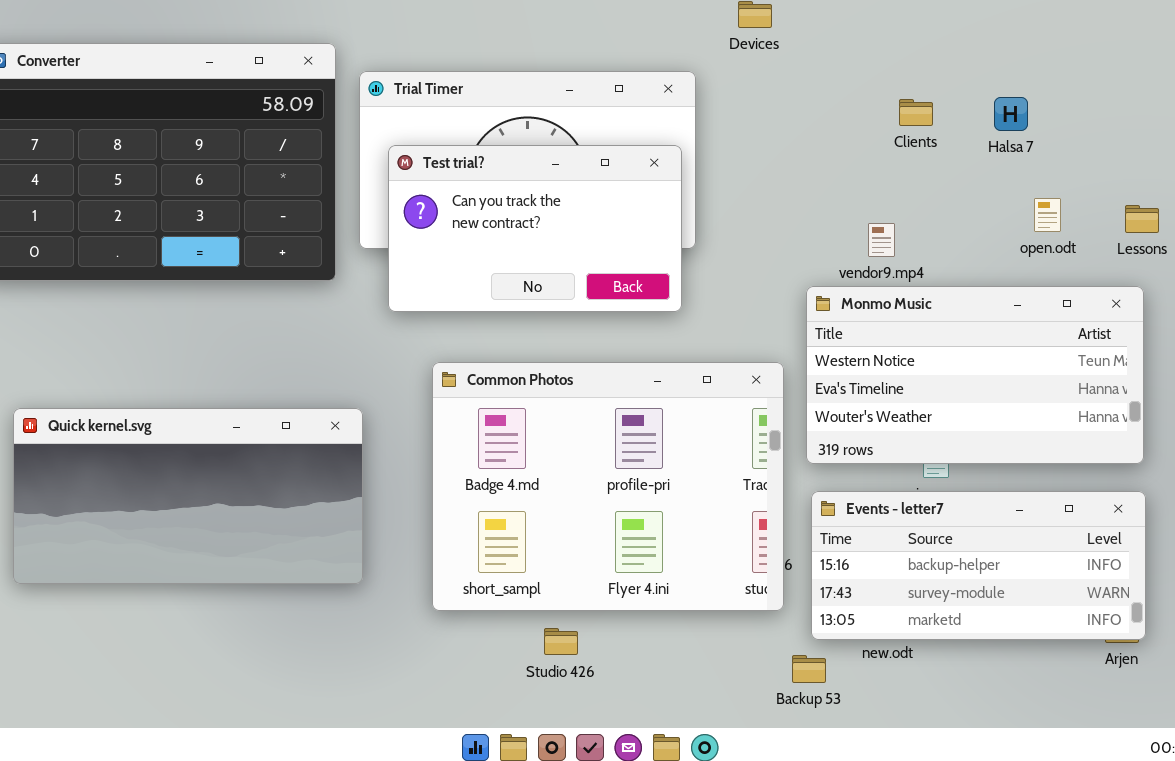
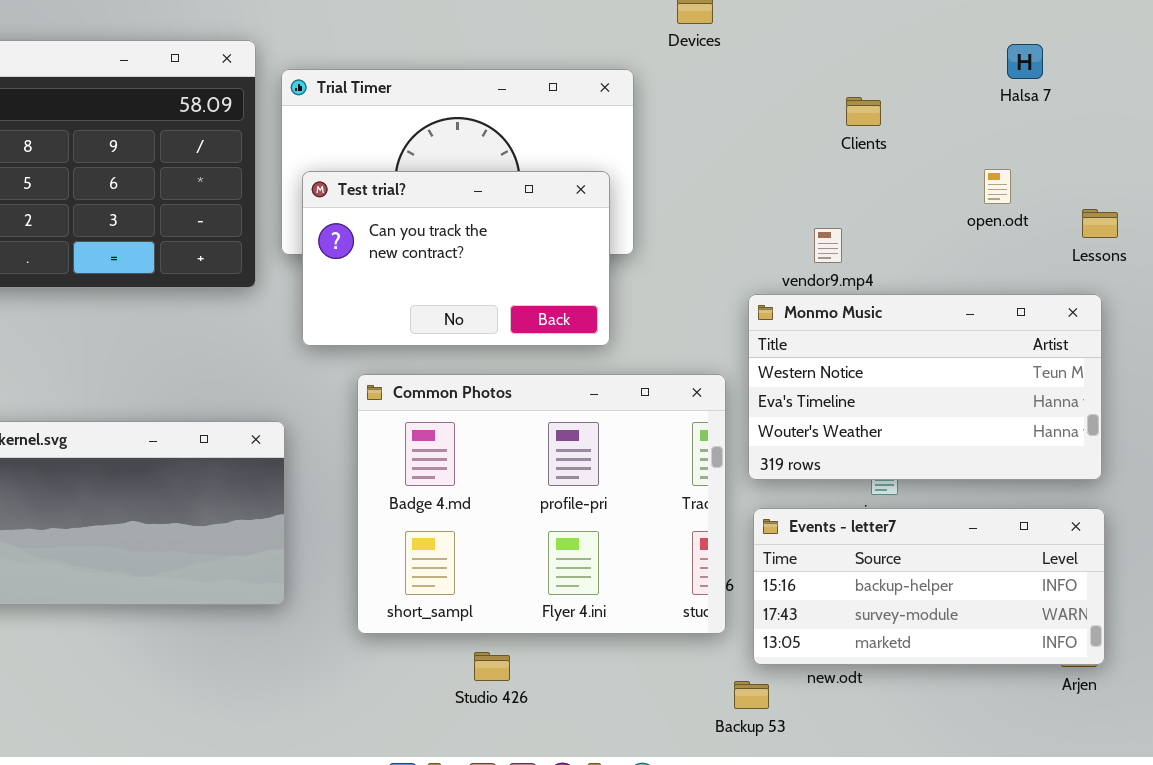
Halsa 7: [994,97,1028,131] -> [1007,44,1043,79], moved
Test trial?: [388,145,682,312] -> [302,171,610,346], moved
open.odt: [1034,198,1061,232] -> [984,169,1011,204], moved

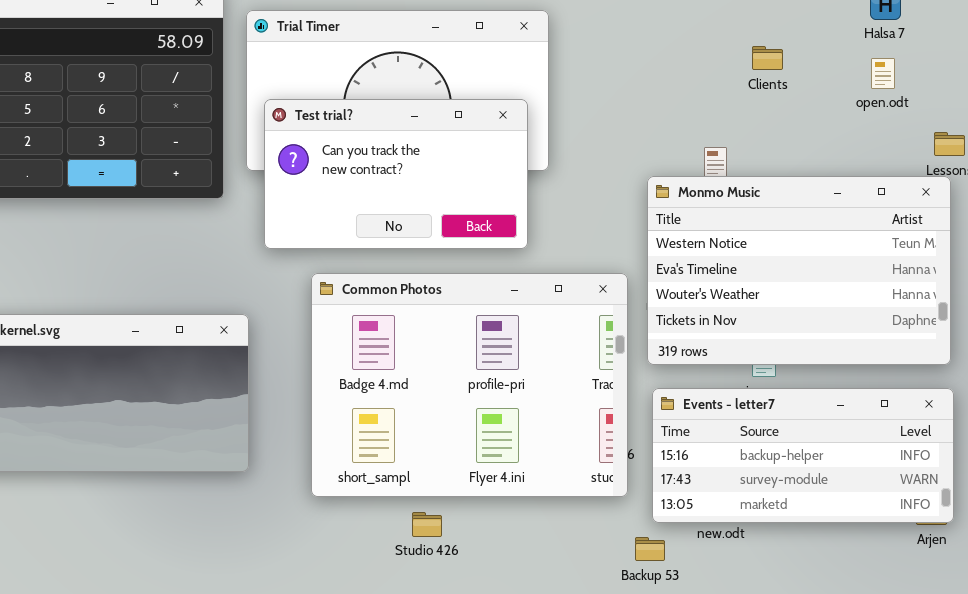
Clients: [846,97,881,126] -> [752,46,783,70], moved
open.odt: [984,169,1011,204] -> [871,58,895,89], moved
Monmo Music: [748,294,1102,480] -> [647,176,951,365], resized

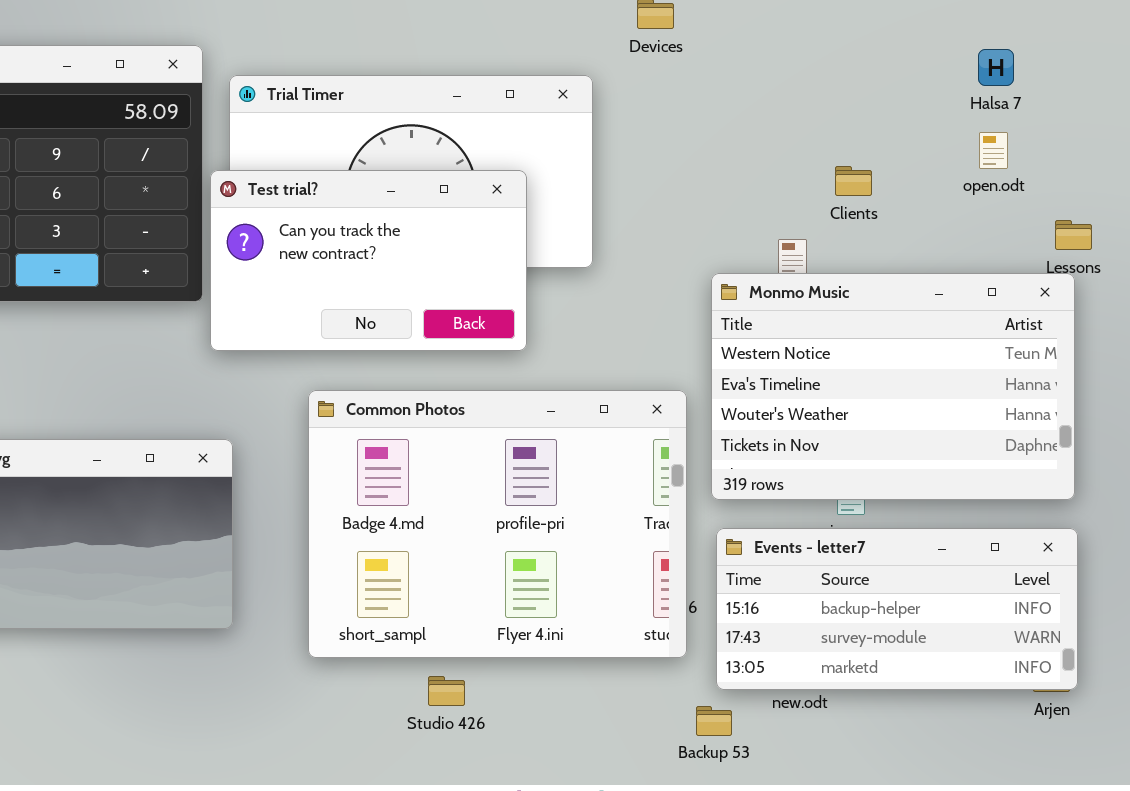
Clients: [752,46,783,70] -> [835,166,872,196], moved
Test trial?: [264,99,528,249] -> [210,170,527,351], moved

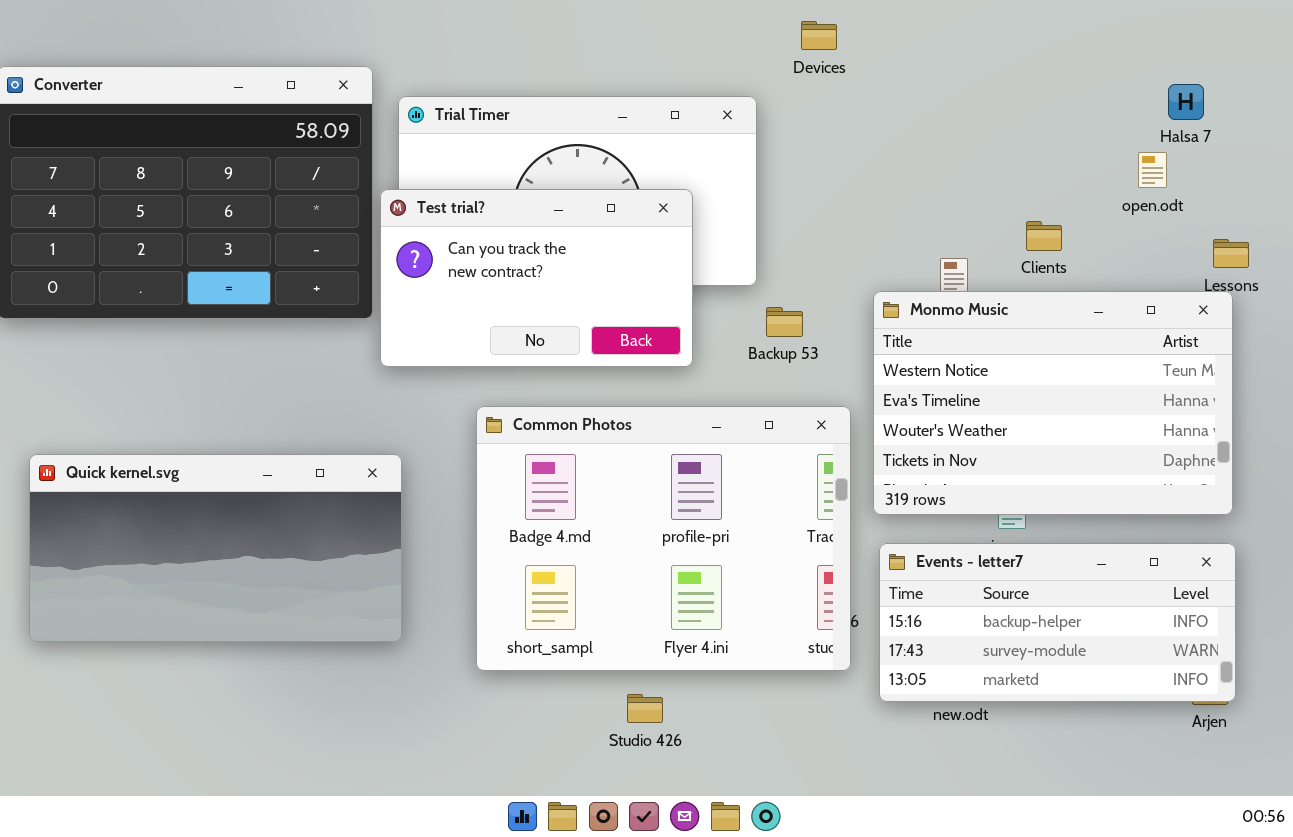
Halsa 7: [978,49,1014,86] -> [1168,84,1204,120], moved
Clients: [835,166,872,196] -> [1026,221,1062,251], moved
Studio 426: [428,676,465,706] -> [627,694,663,723], moved
Backup 53: [696,706,732,736] -> [766,307,803,337], moved

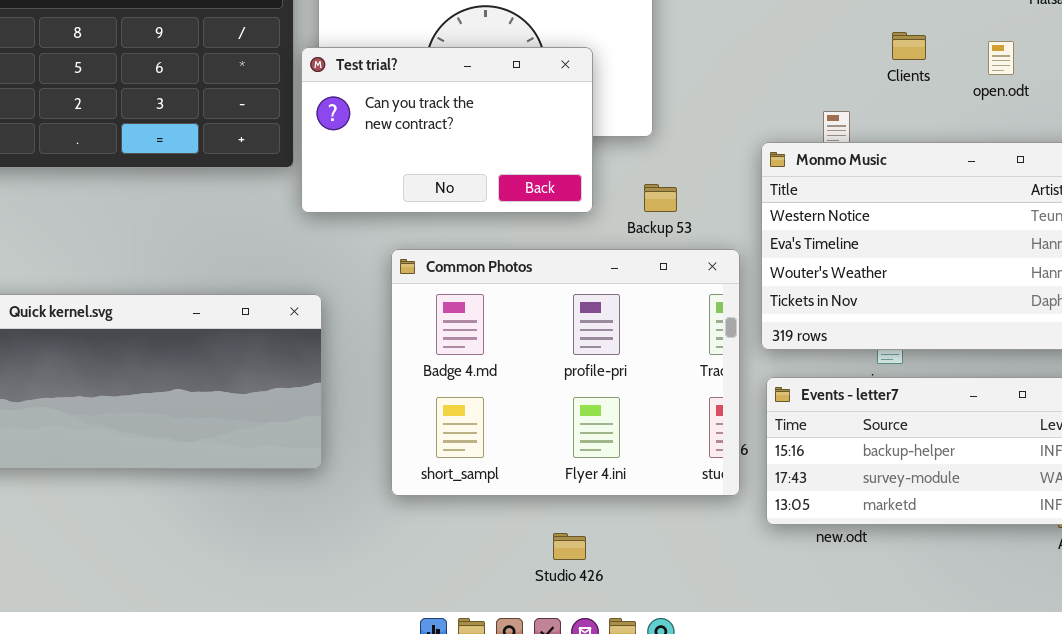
open.odt: [1138,152,1167,188] -> [988,41,1014,75], moved
Clients: [1026,221,1062,251] -> [892,32,926,60], moved
Backup 53: [766,307,803,337] -> [644,184,677,212], moved
Studio 426: [627,694,663,723] -> [553,533,586,560], moved

